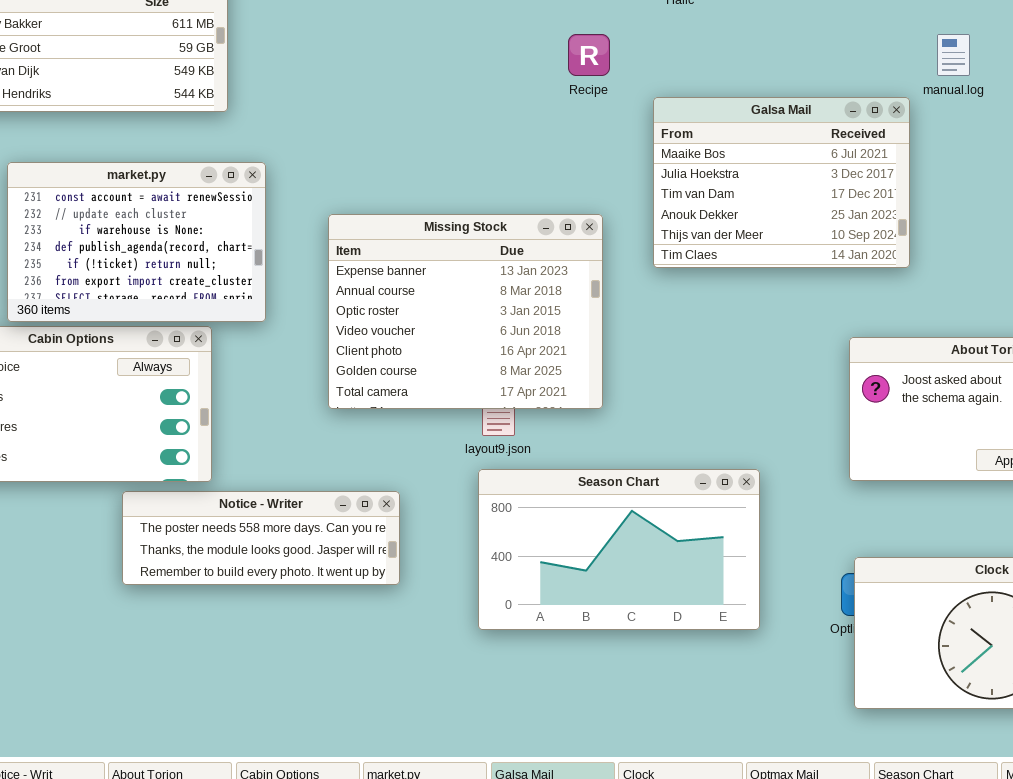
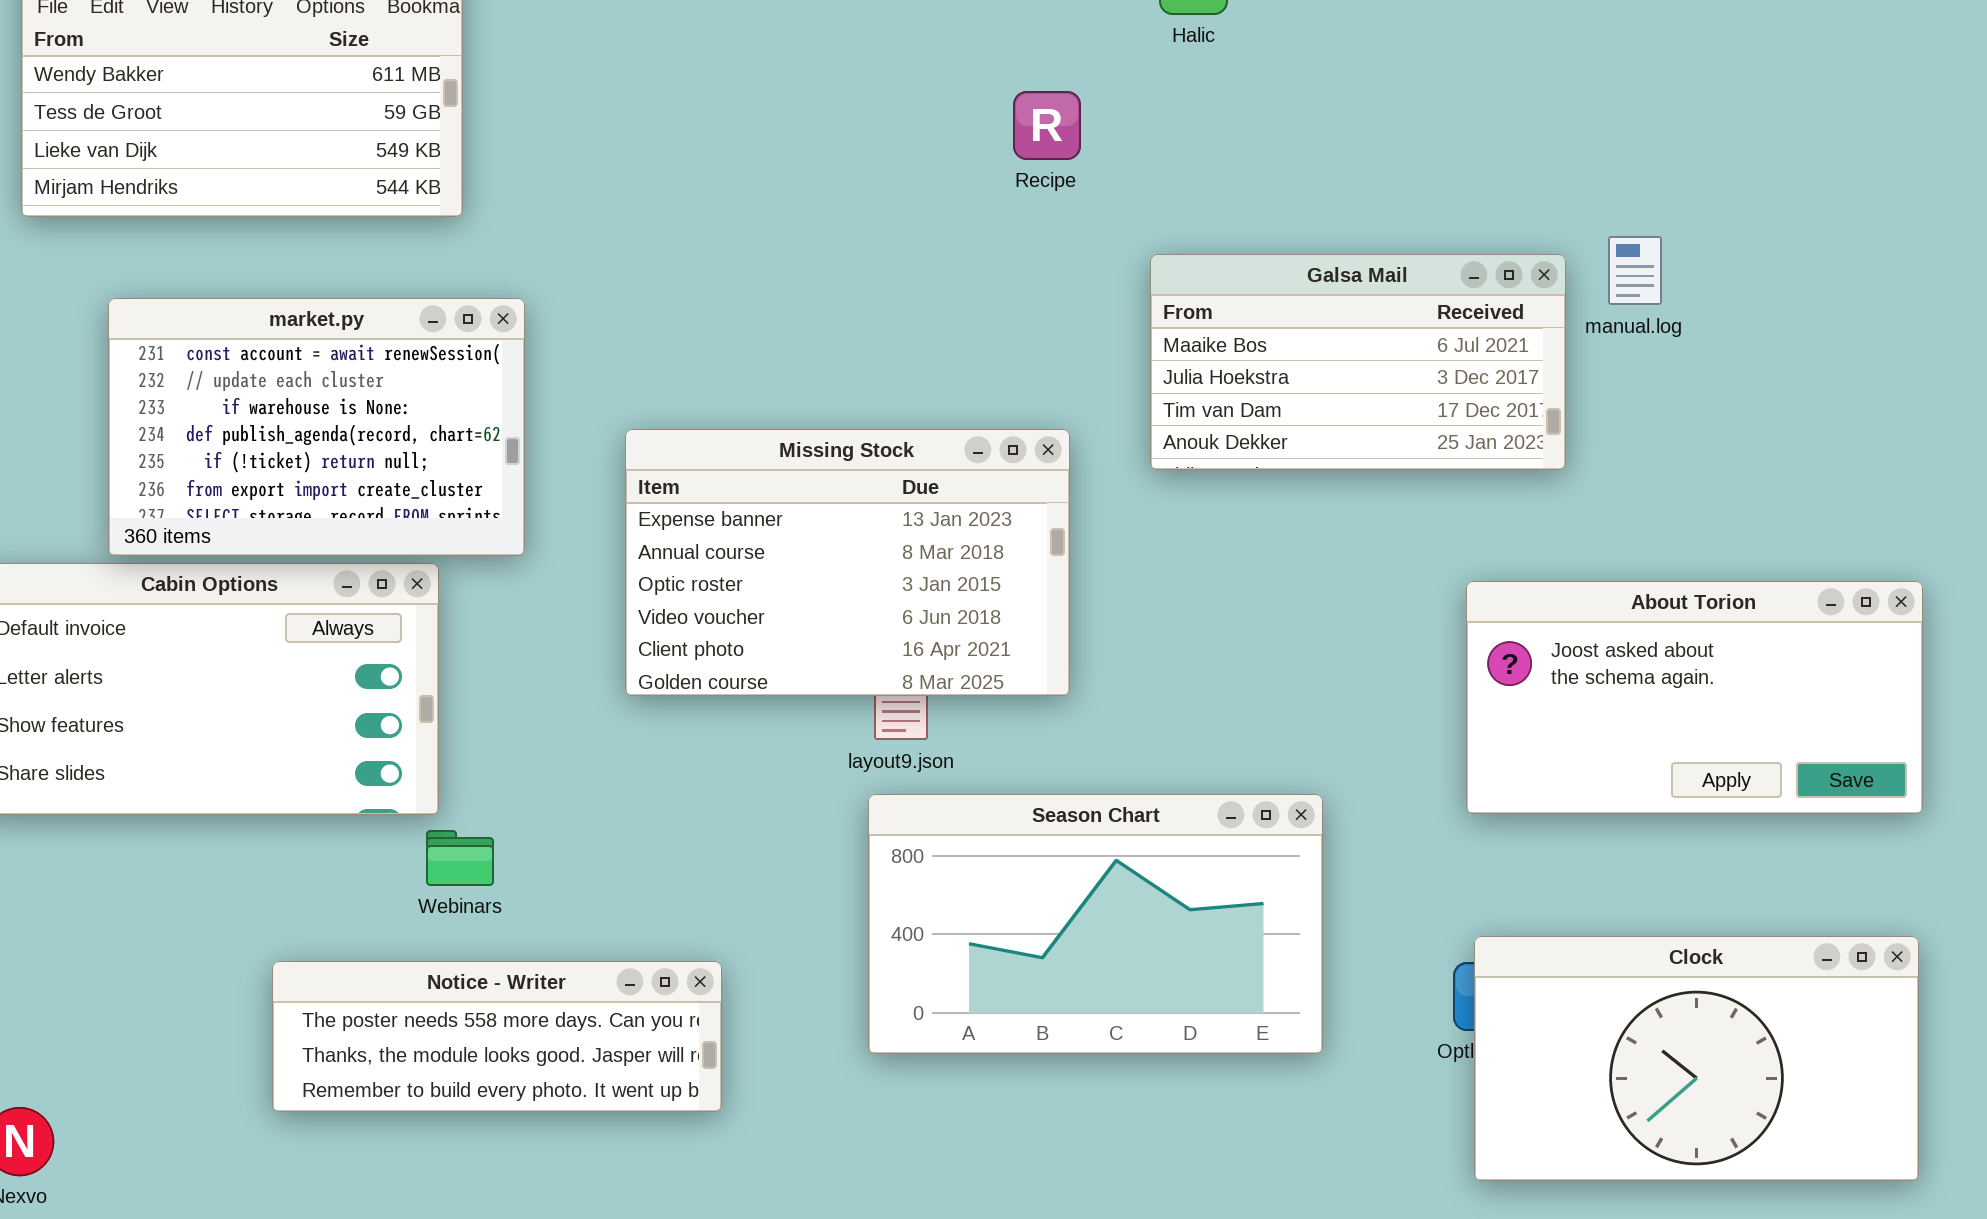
manual.log: [937,34,970,76] -> [1608,236,1662,305], moved
Galsa Mail: [653,97,910,268] -> [1150,254,1566,470], resized
Missing Stock: [328,214,603,409] -> [625,429,1070,696], resized
Notice - Writer: [122,491,400,585] -> [272,961,722,1112], moved

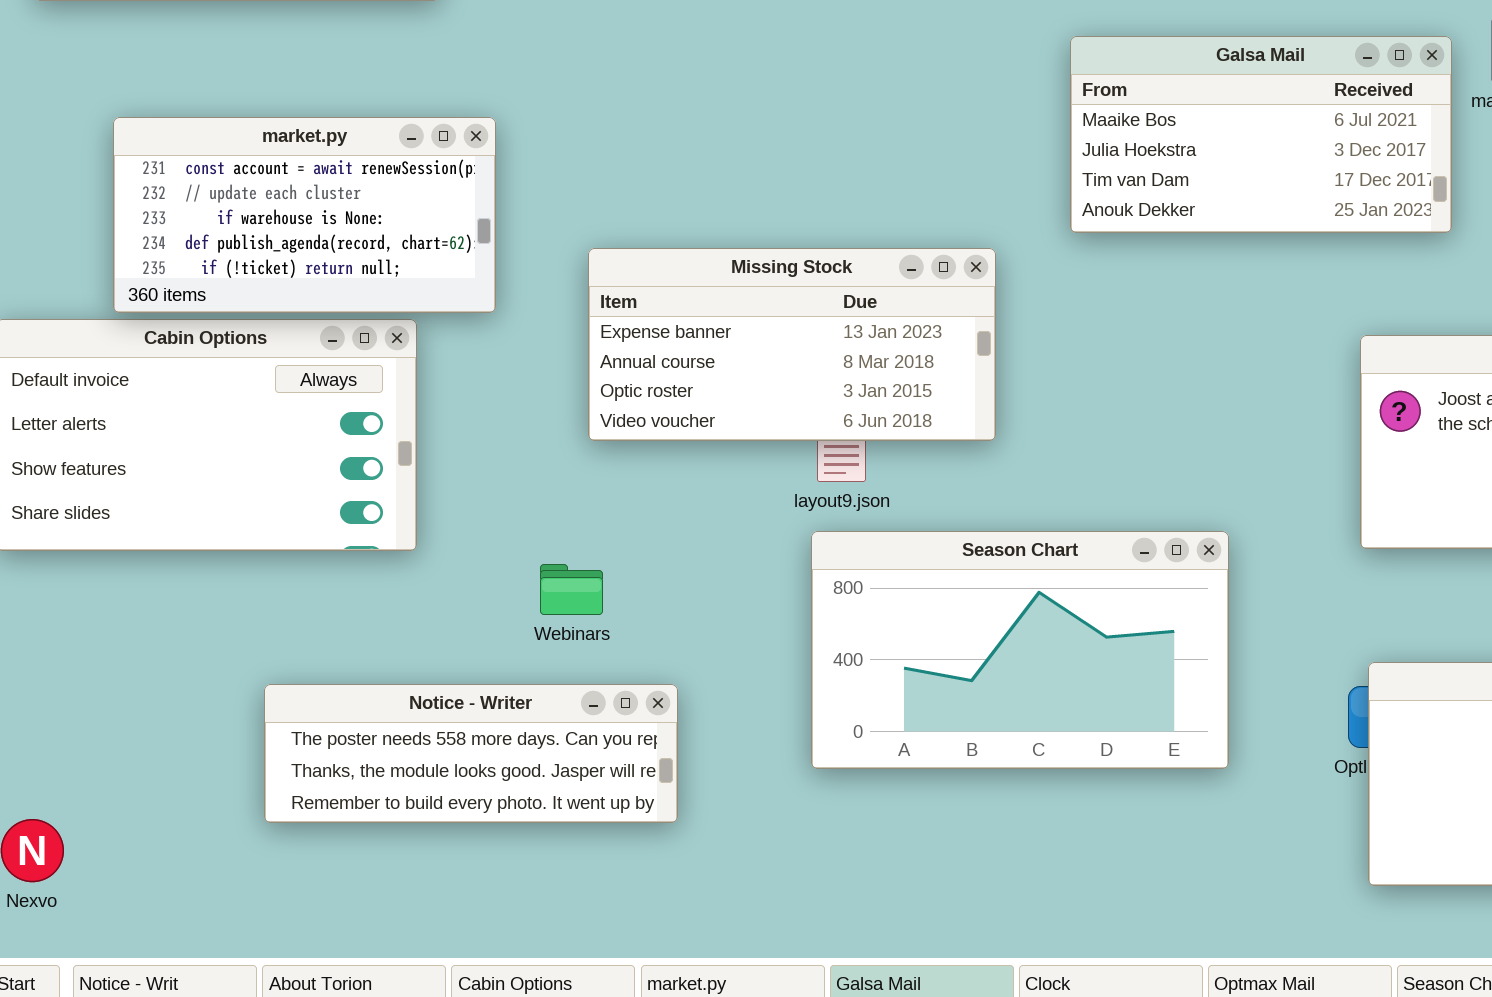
market.py: [108,298,525,556] -> [113,117,496,313], resized
Missing Stock: [625,429,1070,696] -> [588,248,996,441], resized
Webinars: [426,830,494,886] -> [540,564,603,615], moved

